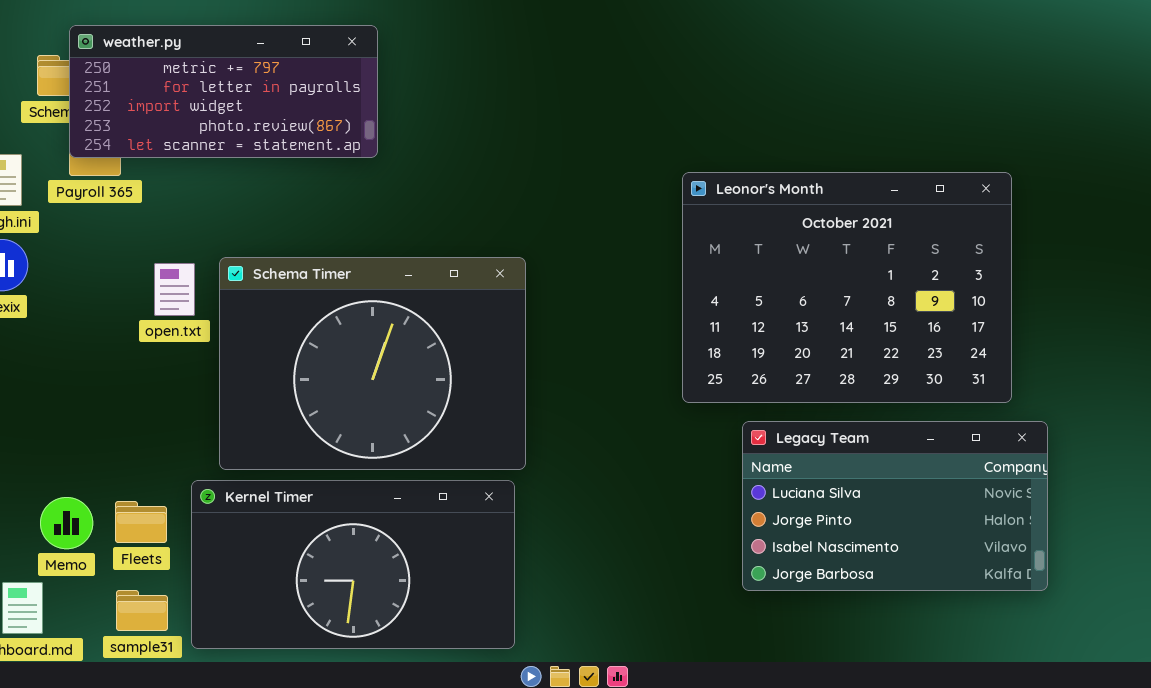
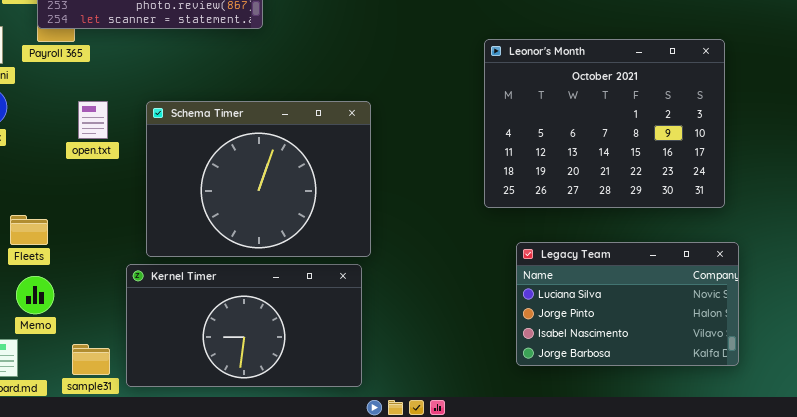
open.txt: [154,263,195,316] -> [78,101,108,139], moved
Legacy Team: [742,421,1048,591] -> [516,242,739,366], moved
Fleets: [115,501,167,543] -> [10,215,48,245], moved

